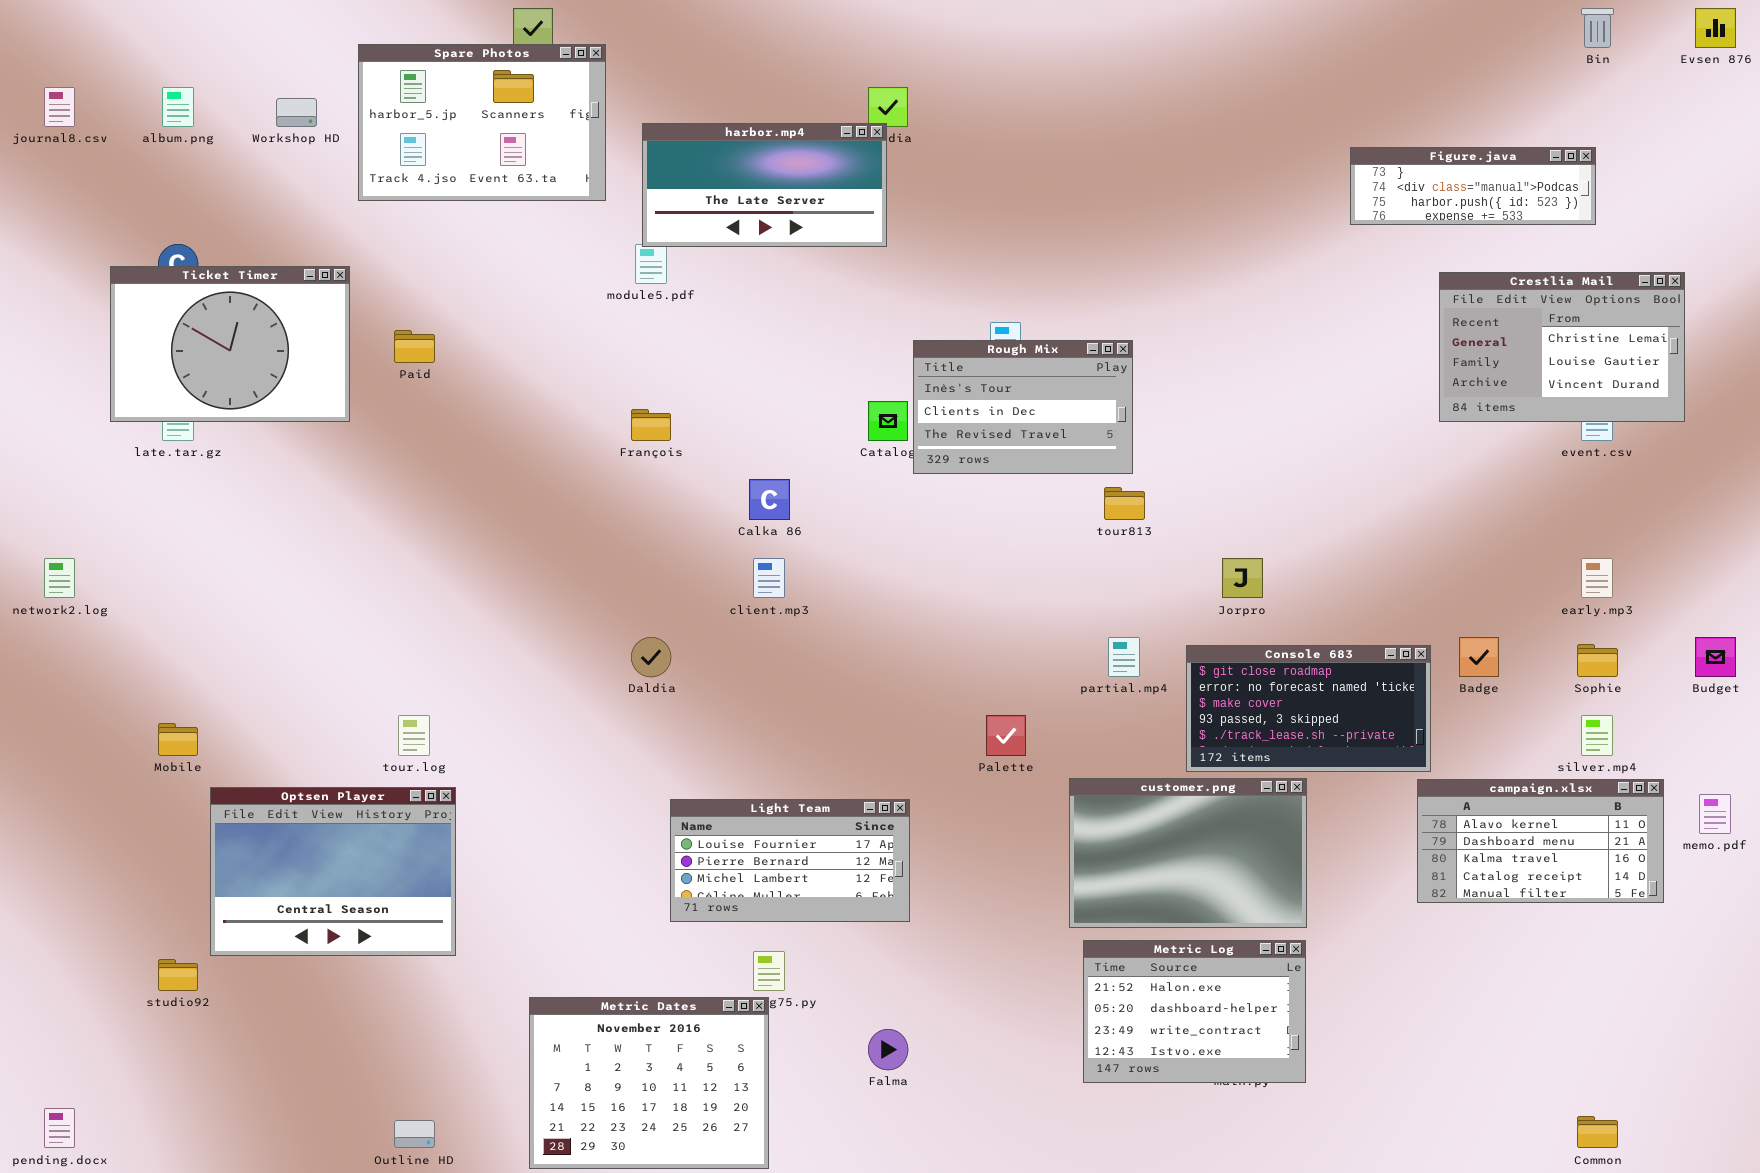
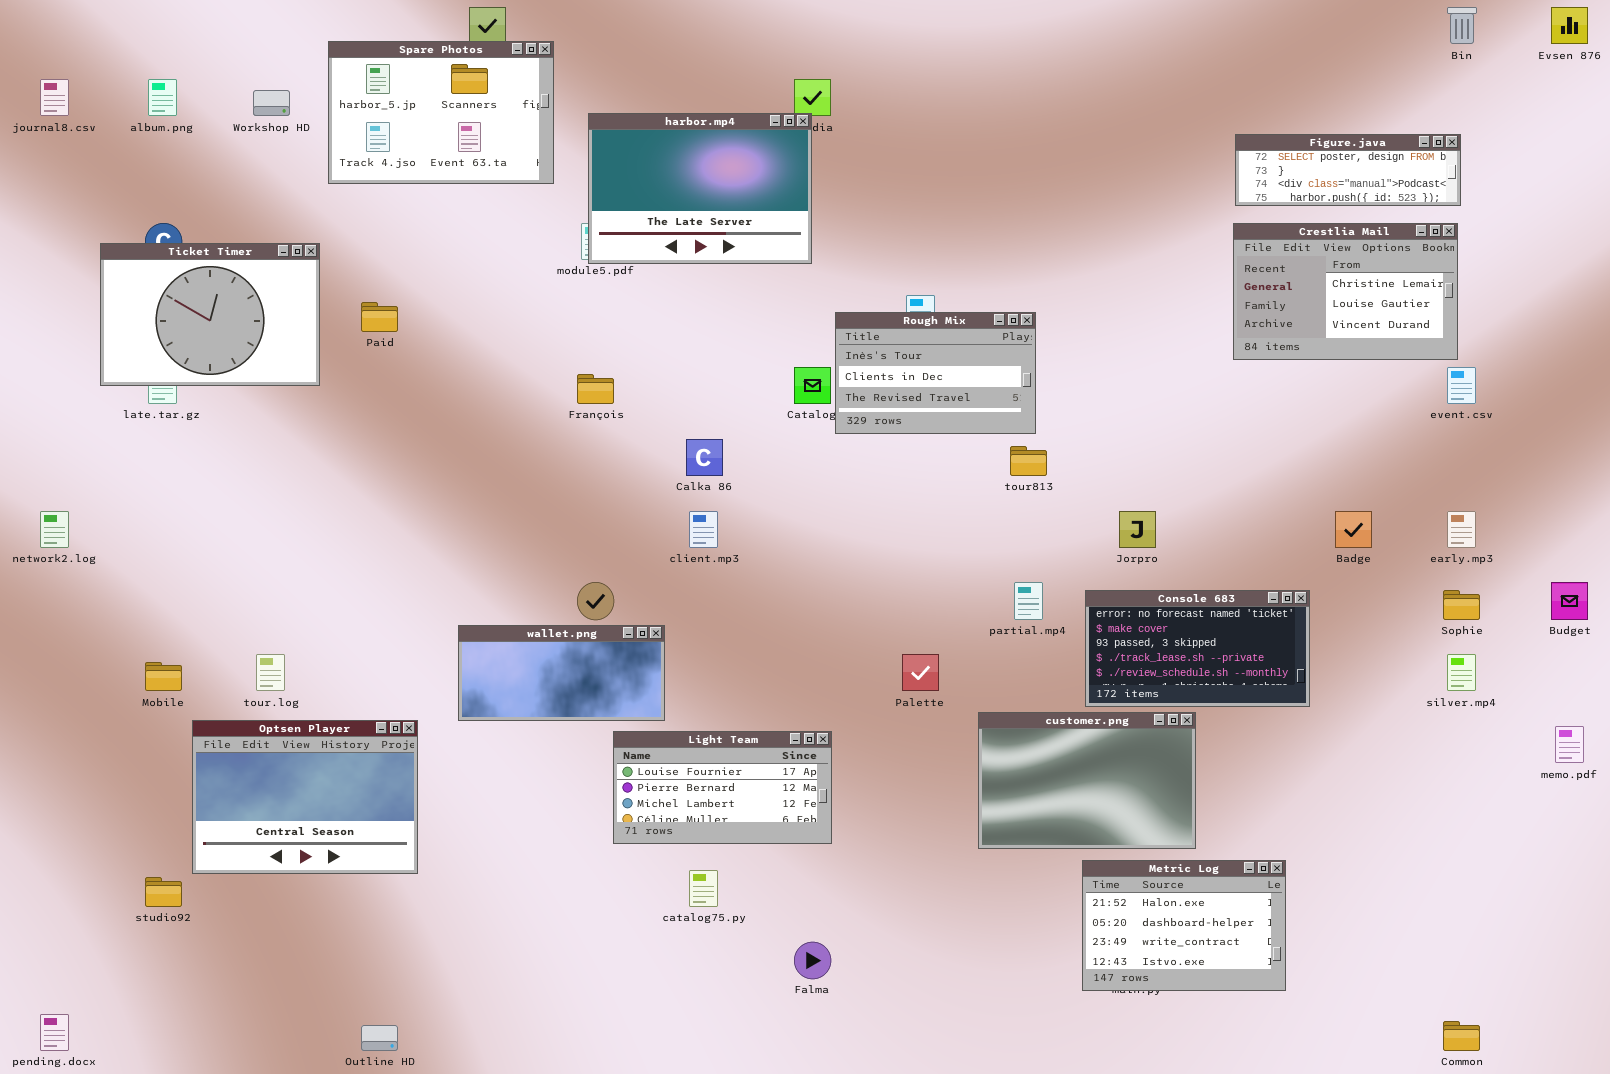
harbor.mp4: [642,123,887,247] -> [588,113,812,264], resized
Figure.java: [1350,147,1596,225] -> [1235,134,1461,206], scrolled up 1 row
Crestlia Mail: [1439,272,1685,422] -> [1233,223,1458,360], moved
Badge: [1459,637,1499,677] -> [1335,511,1372,548], moved
Console 683: [1186,645,1431,772] -> [1085,590,1310,707], scrolled down 1 row
wallet.png: none -> [458,625,665,721], opened
tour.log: [398,715,430,756] -> [256,654,285,691], moved
campaign.xlsx: [1417,779,1664,903] -> none, closed
Metric Log: [1083,940,1306,1083] -> [1082,860,1286,991], moved
Metric Dates: [529,997,769,1169] -> none, closed

